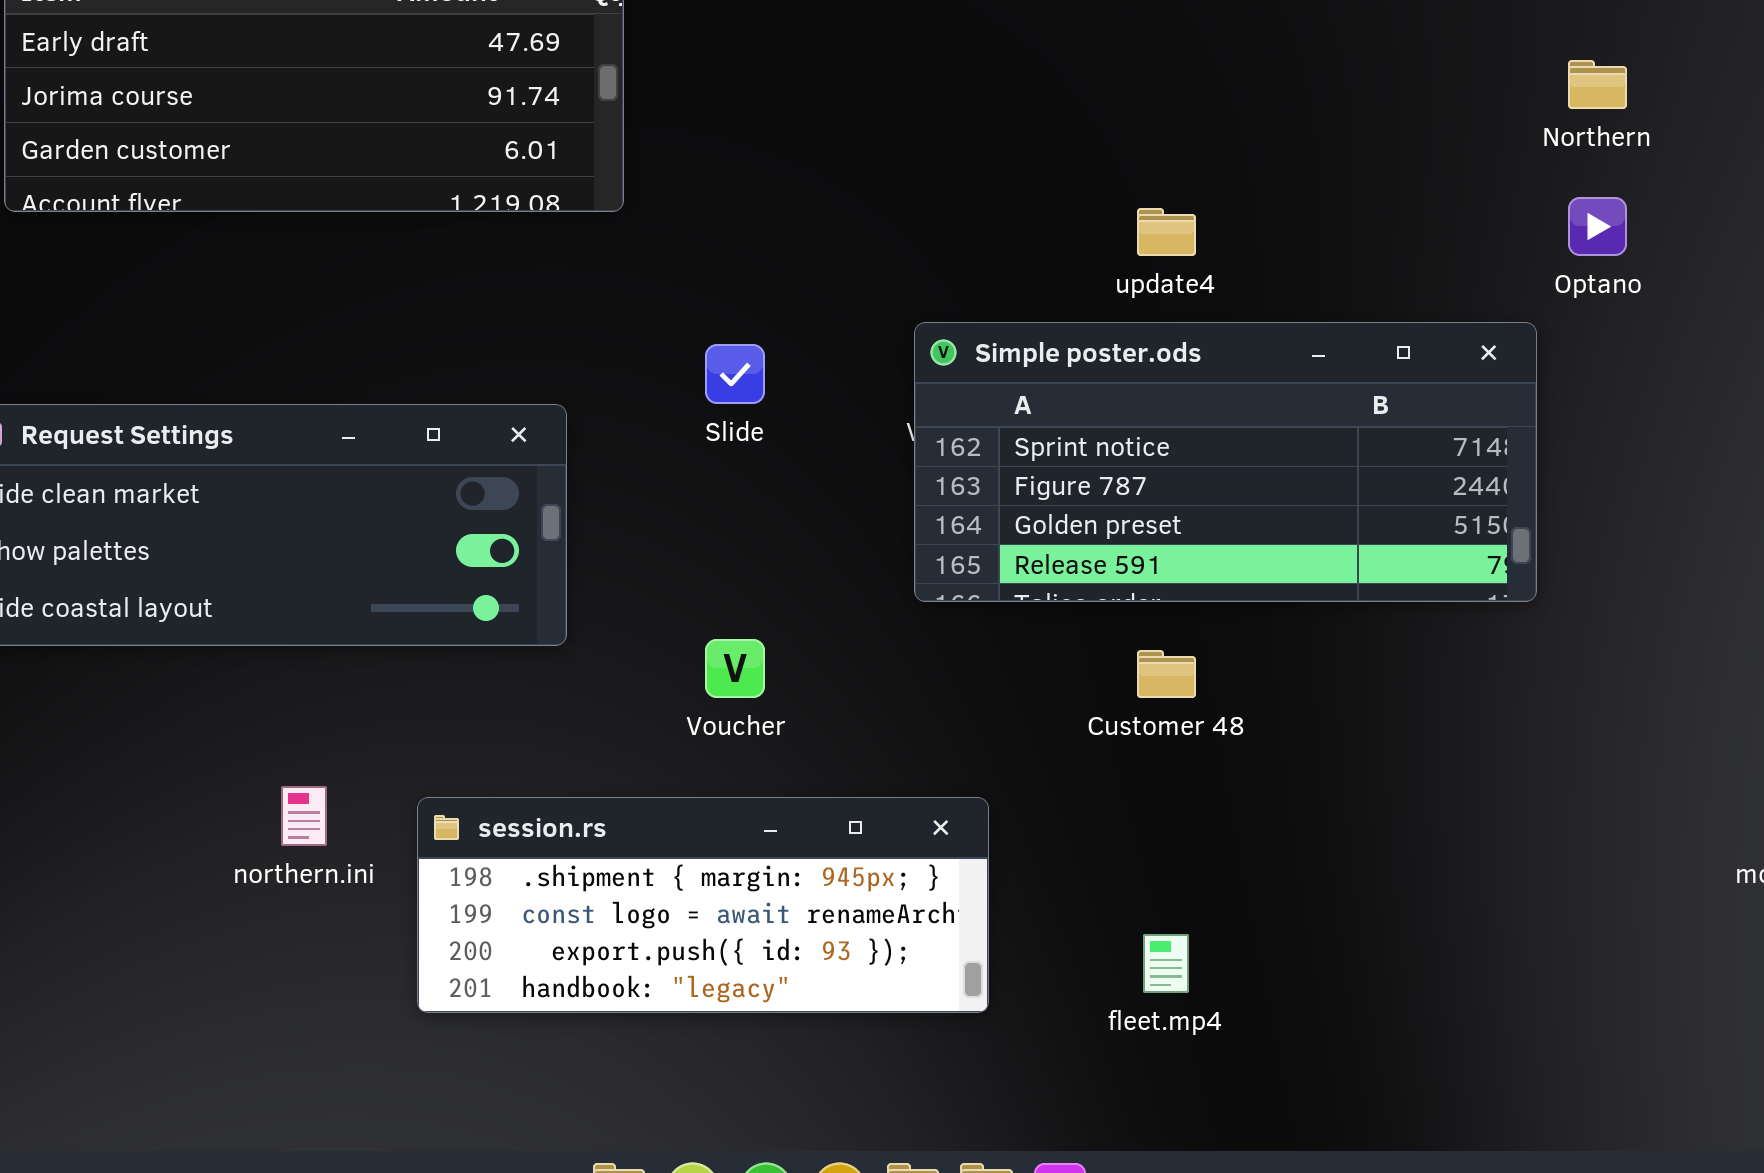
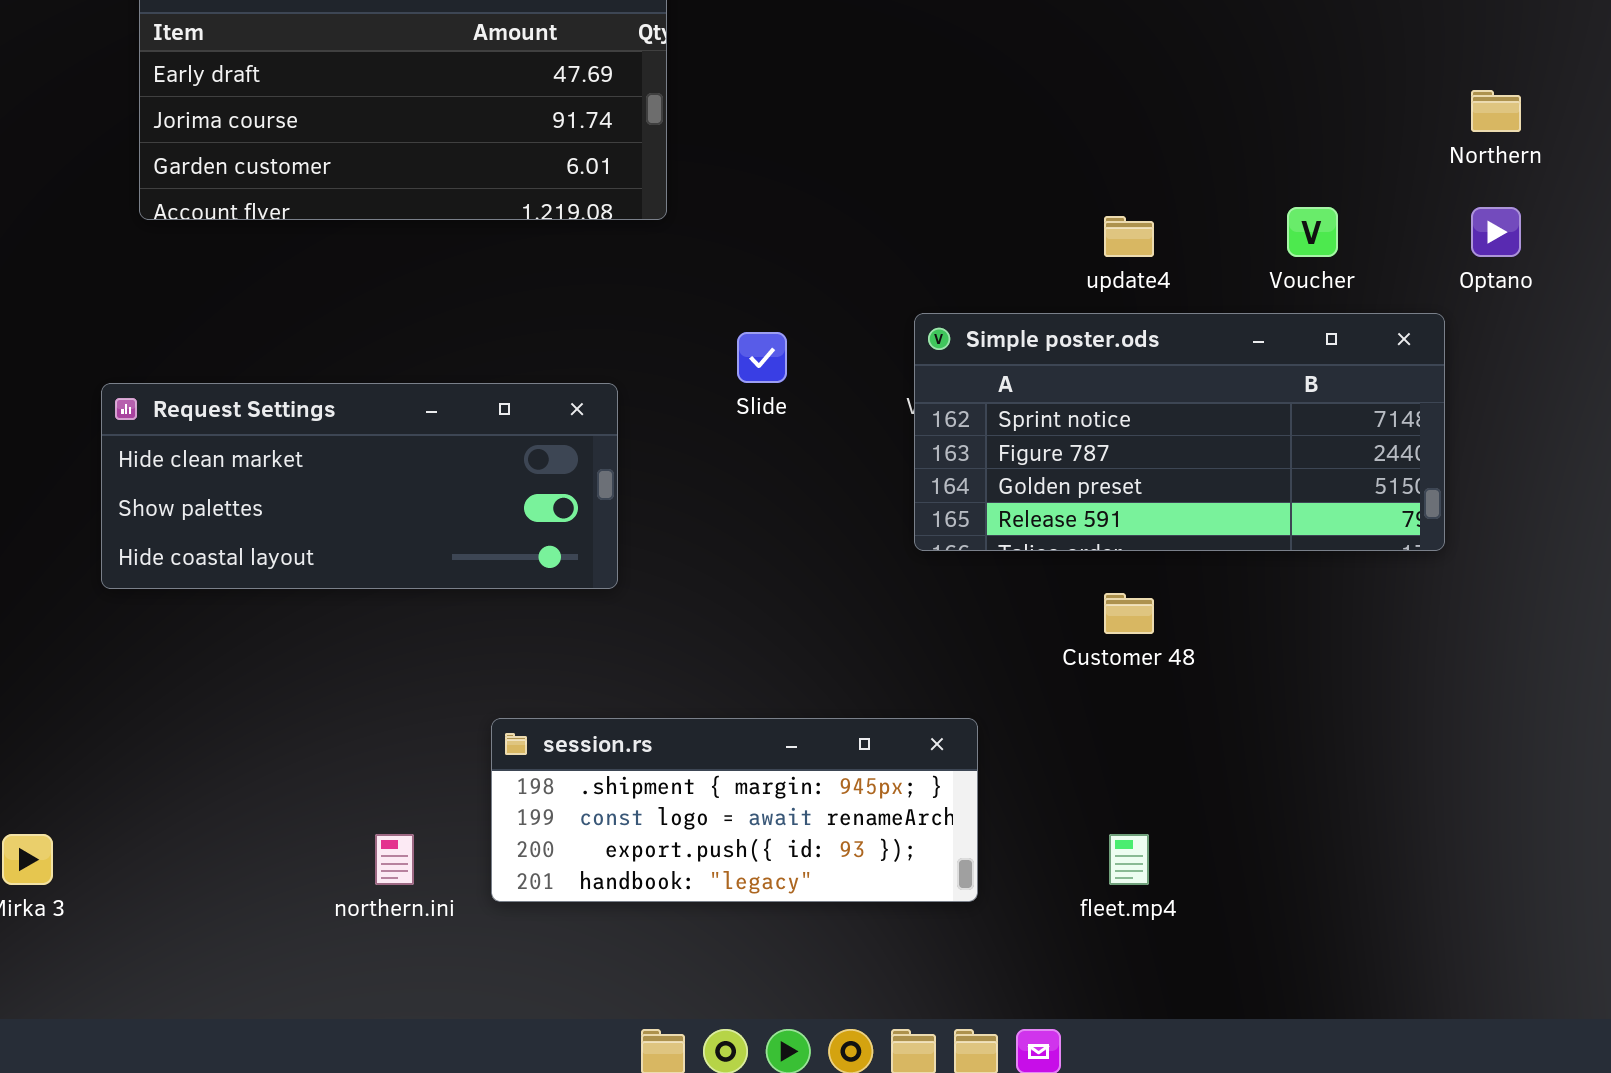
Voucher: [705,639,765,698] -> [1287,207,1338,257], moved
northern.ini: [281,786,327,846] -> [375,834,414,885], moved

